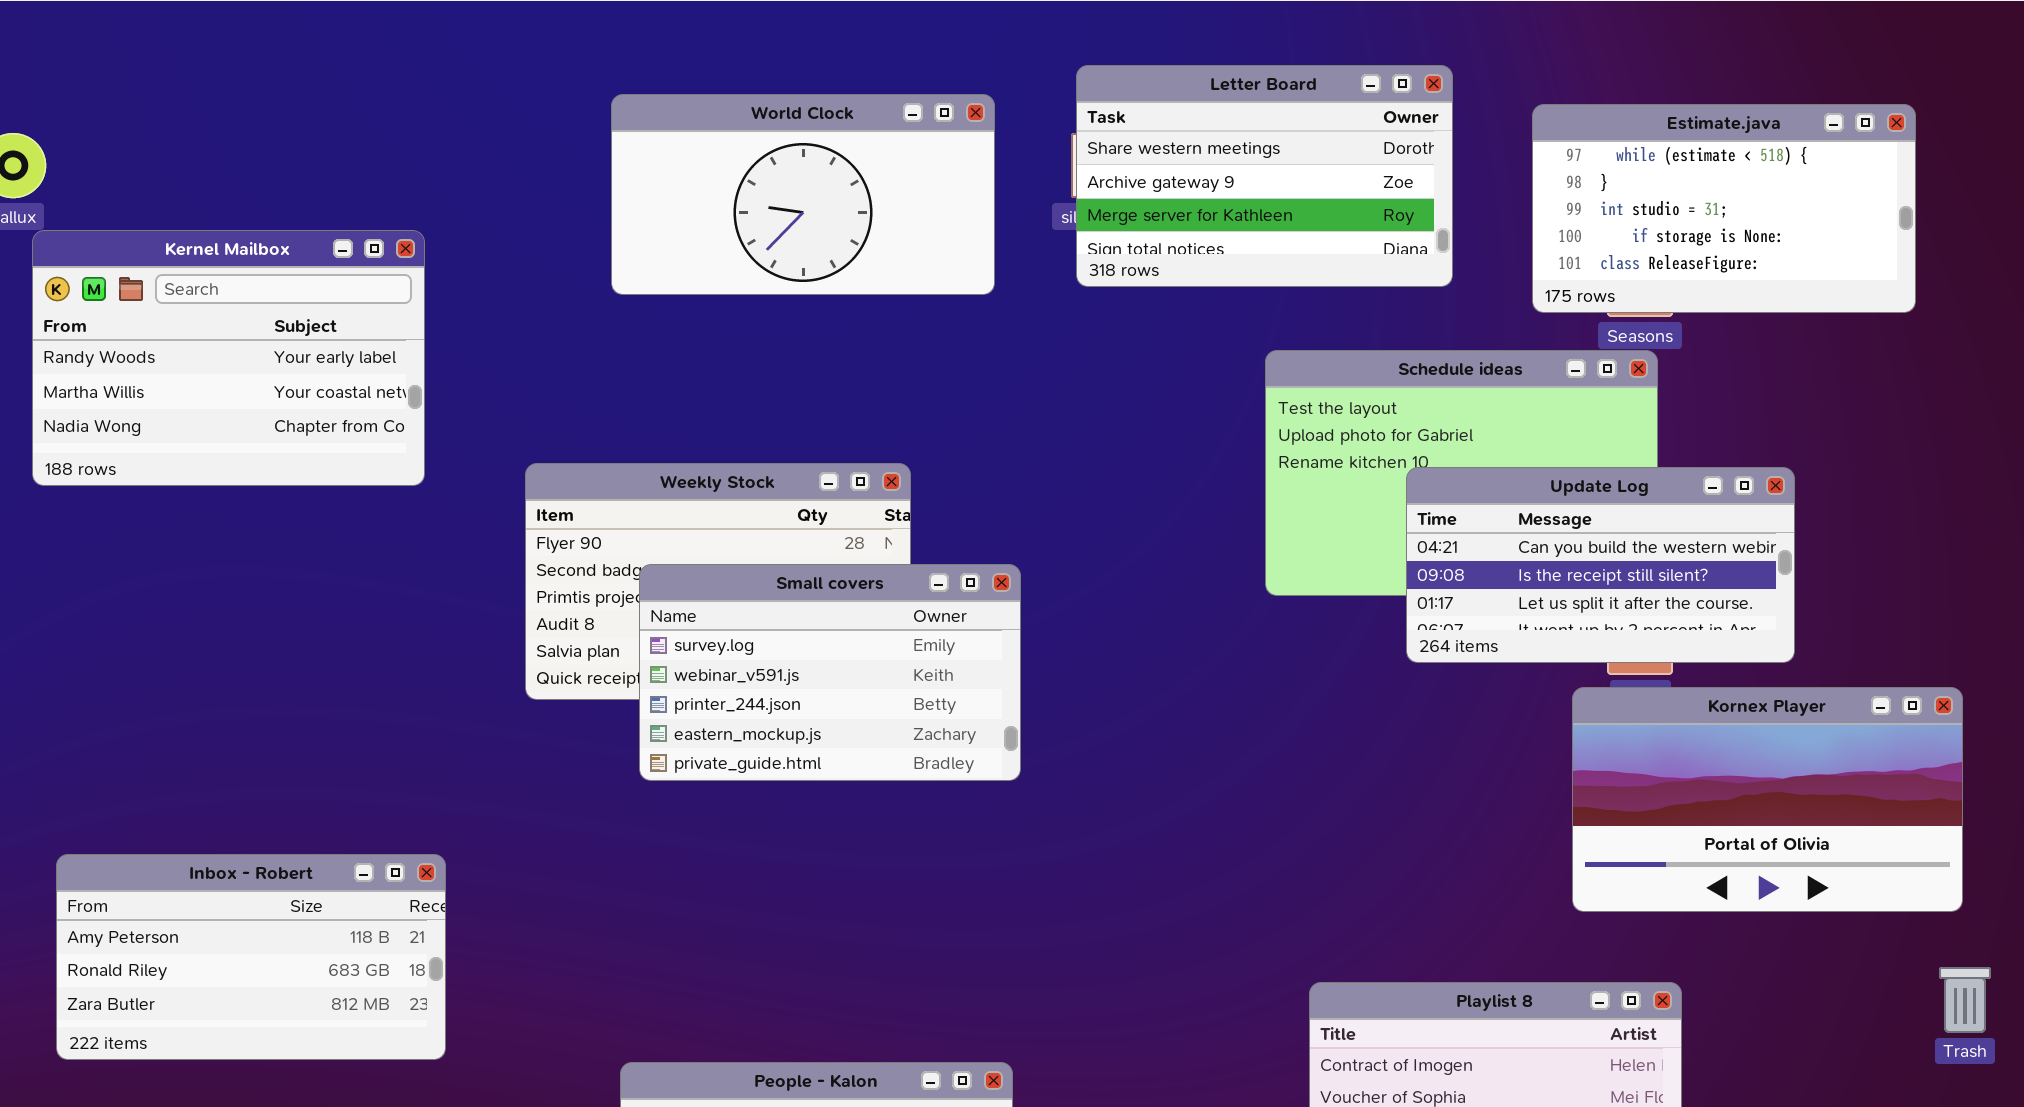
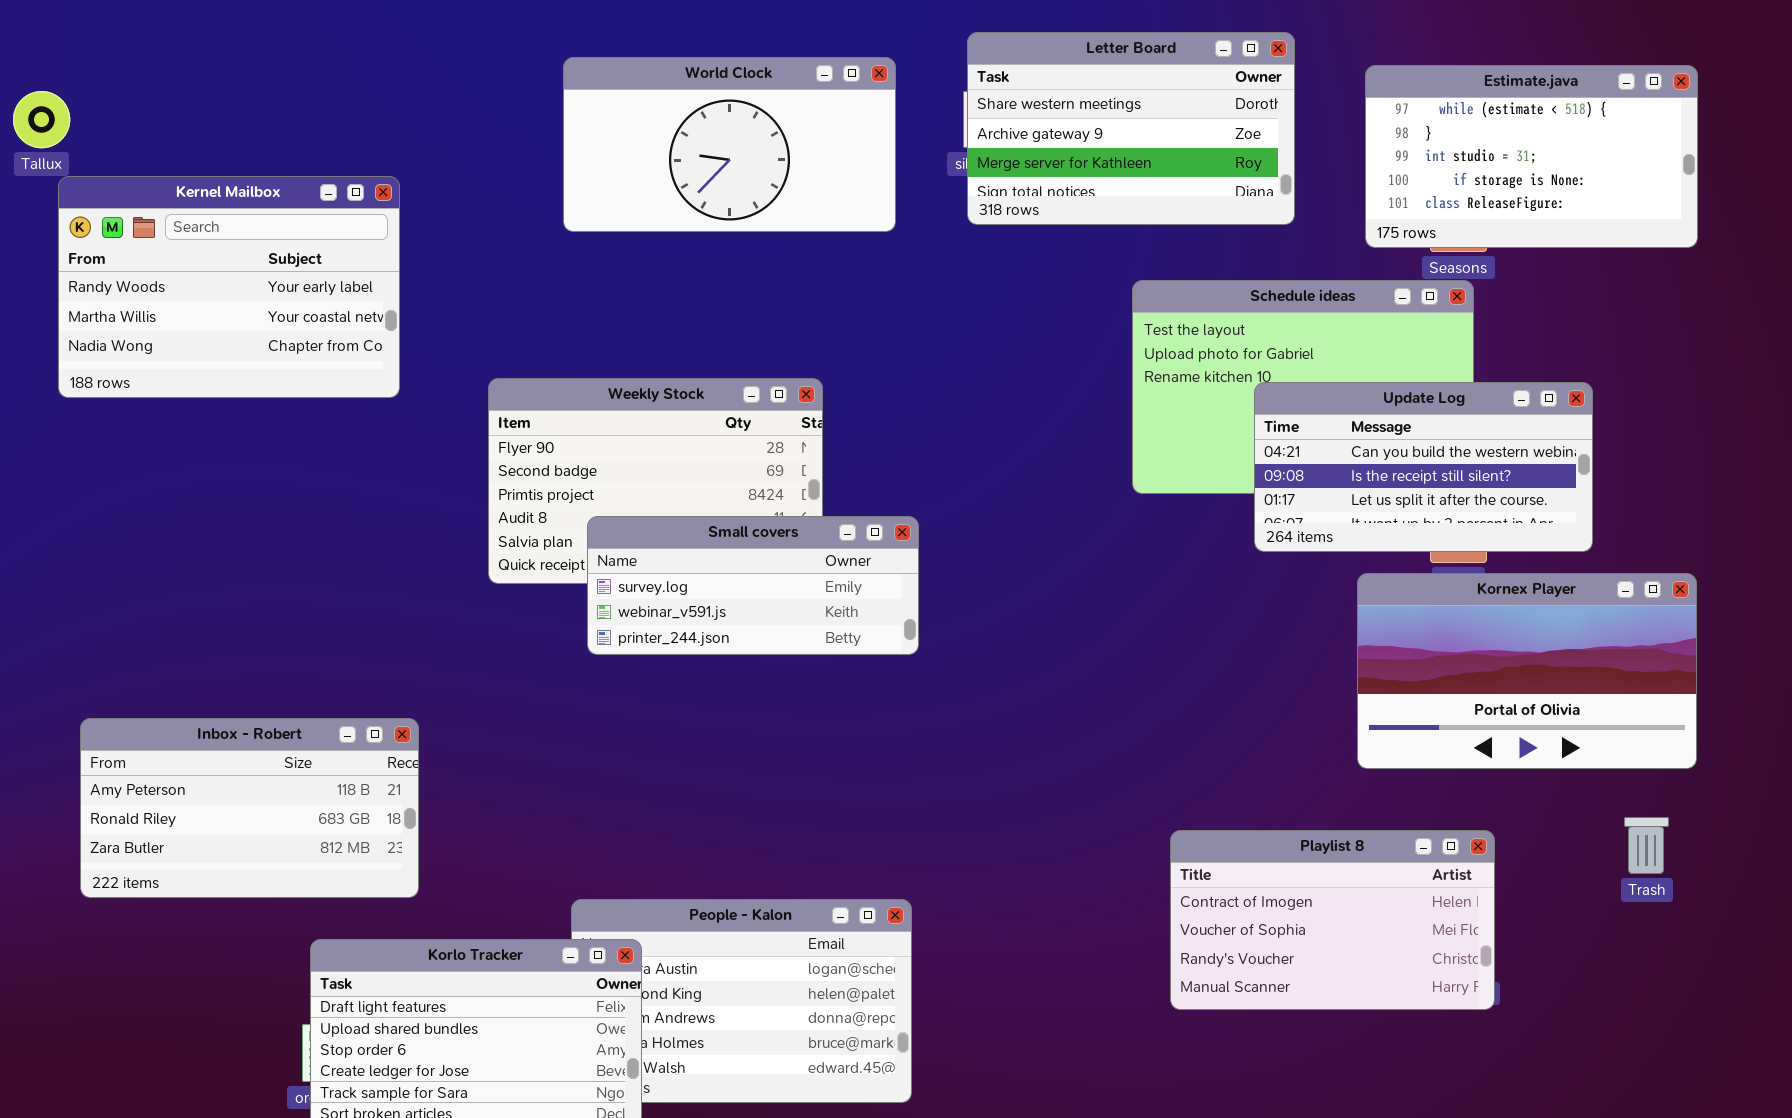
Small covers: [639,564,1021,781] -> [587,516,919,655], resized
Kornex Player: [1572,687,1963,912] -> [1357,573,1697,769], moved
Trash: [1939,967,1991,1033] -> [1624,817,1669,874], moved

